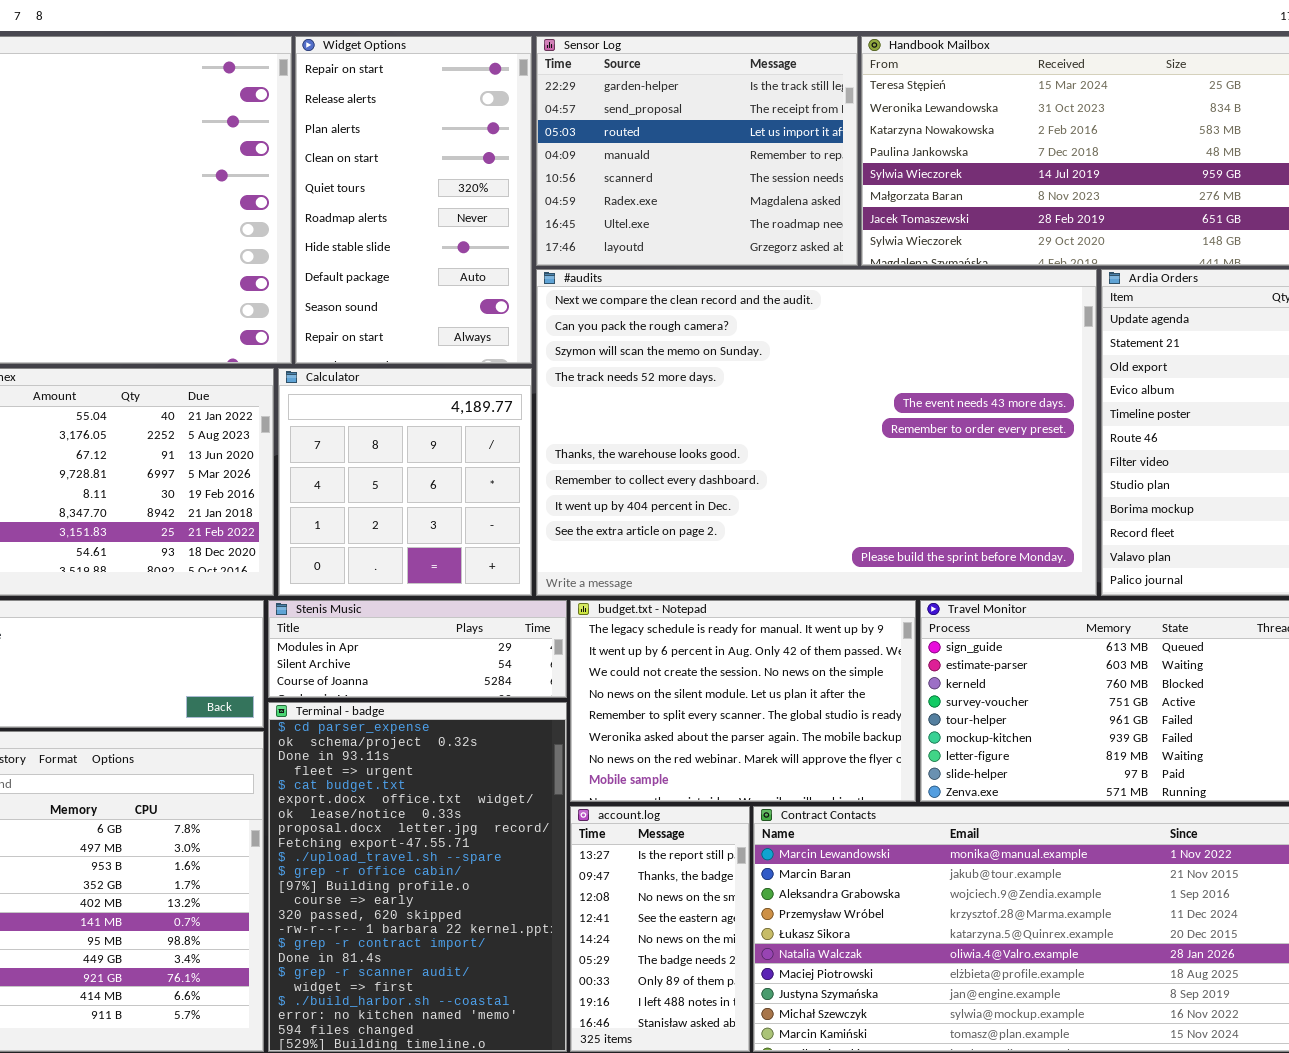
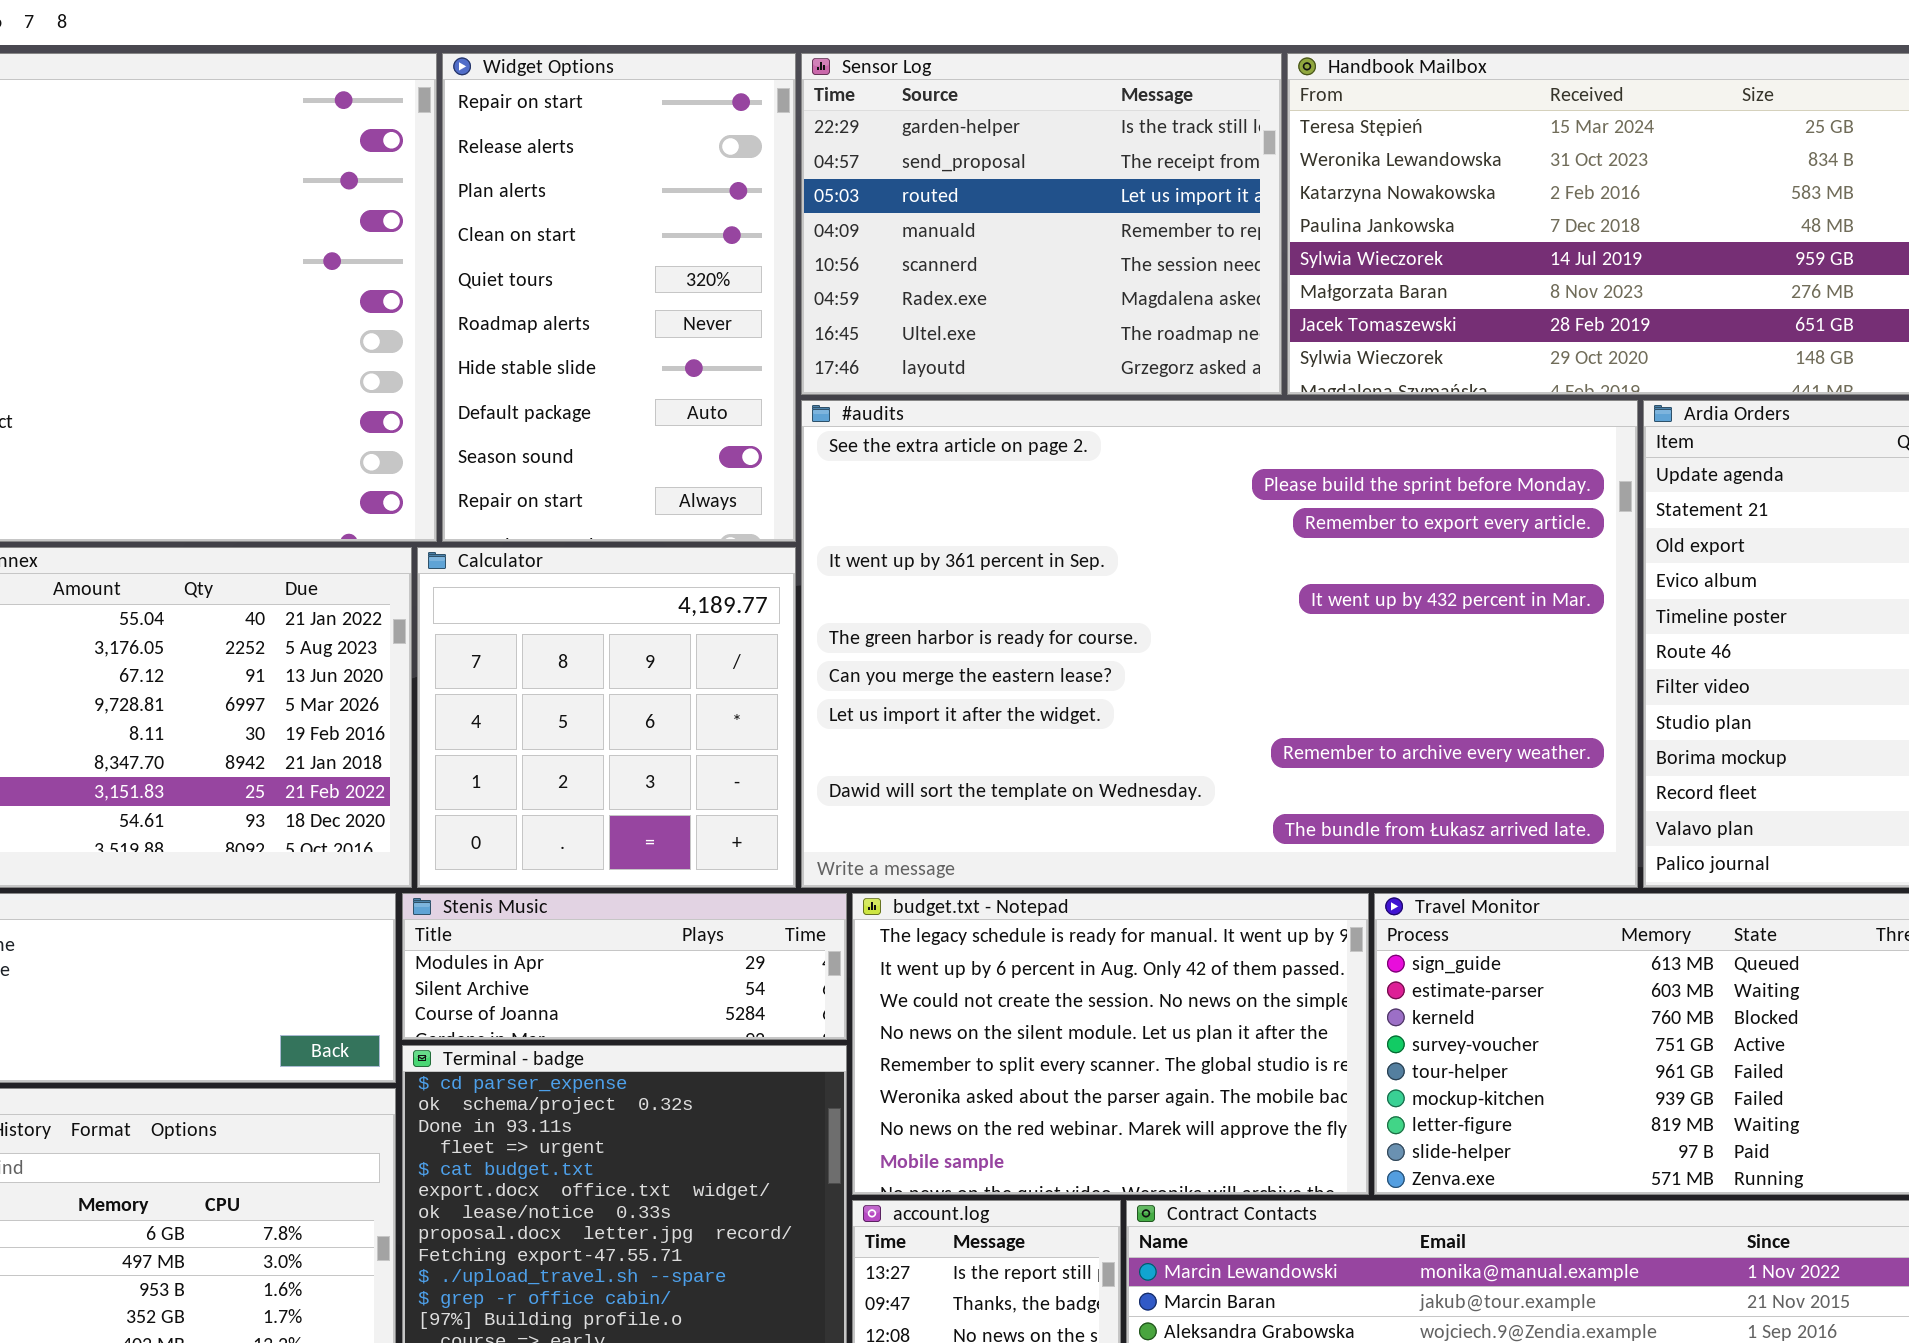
#audits: [536,269,1097,596] -> [801,400,1638,888], scrolled down 9 rows

